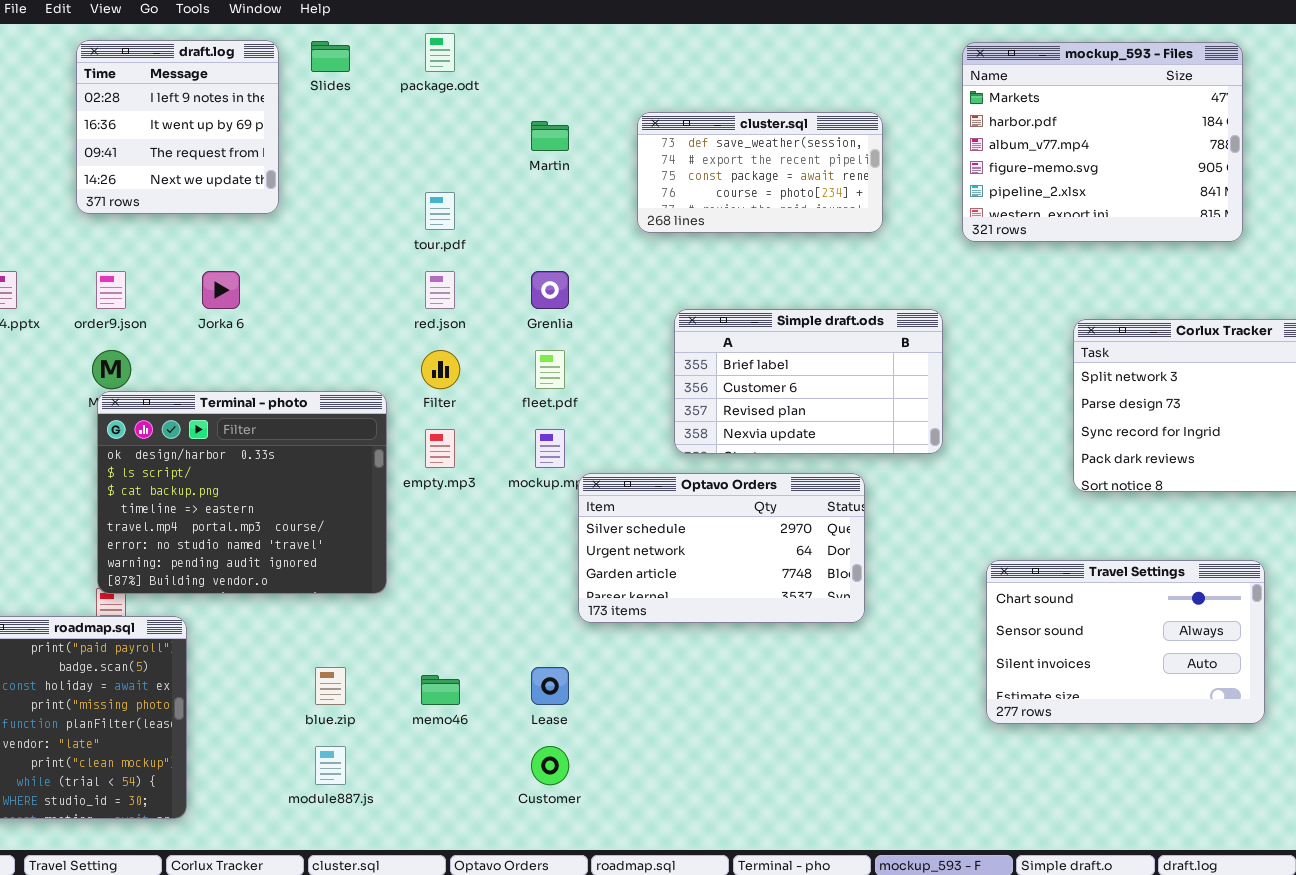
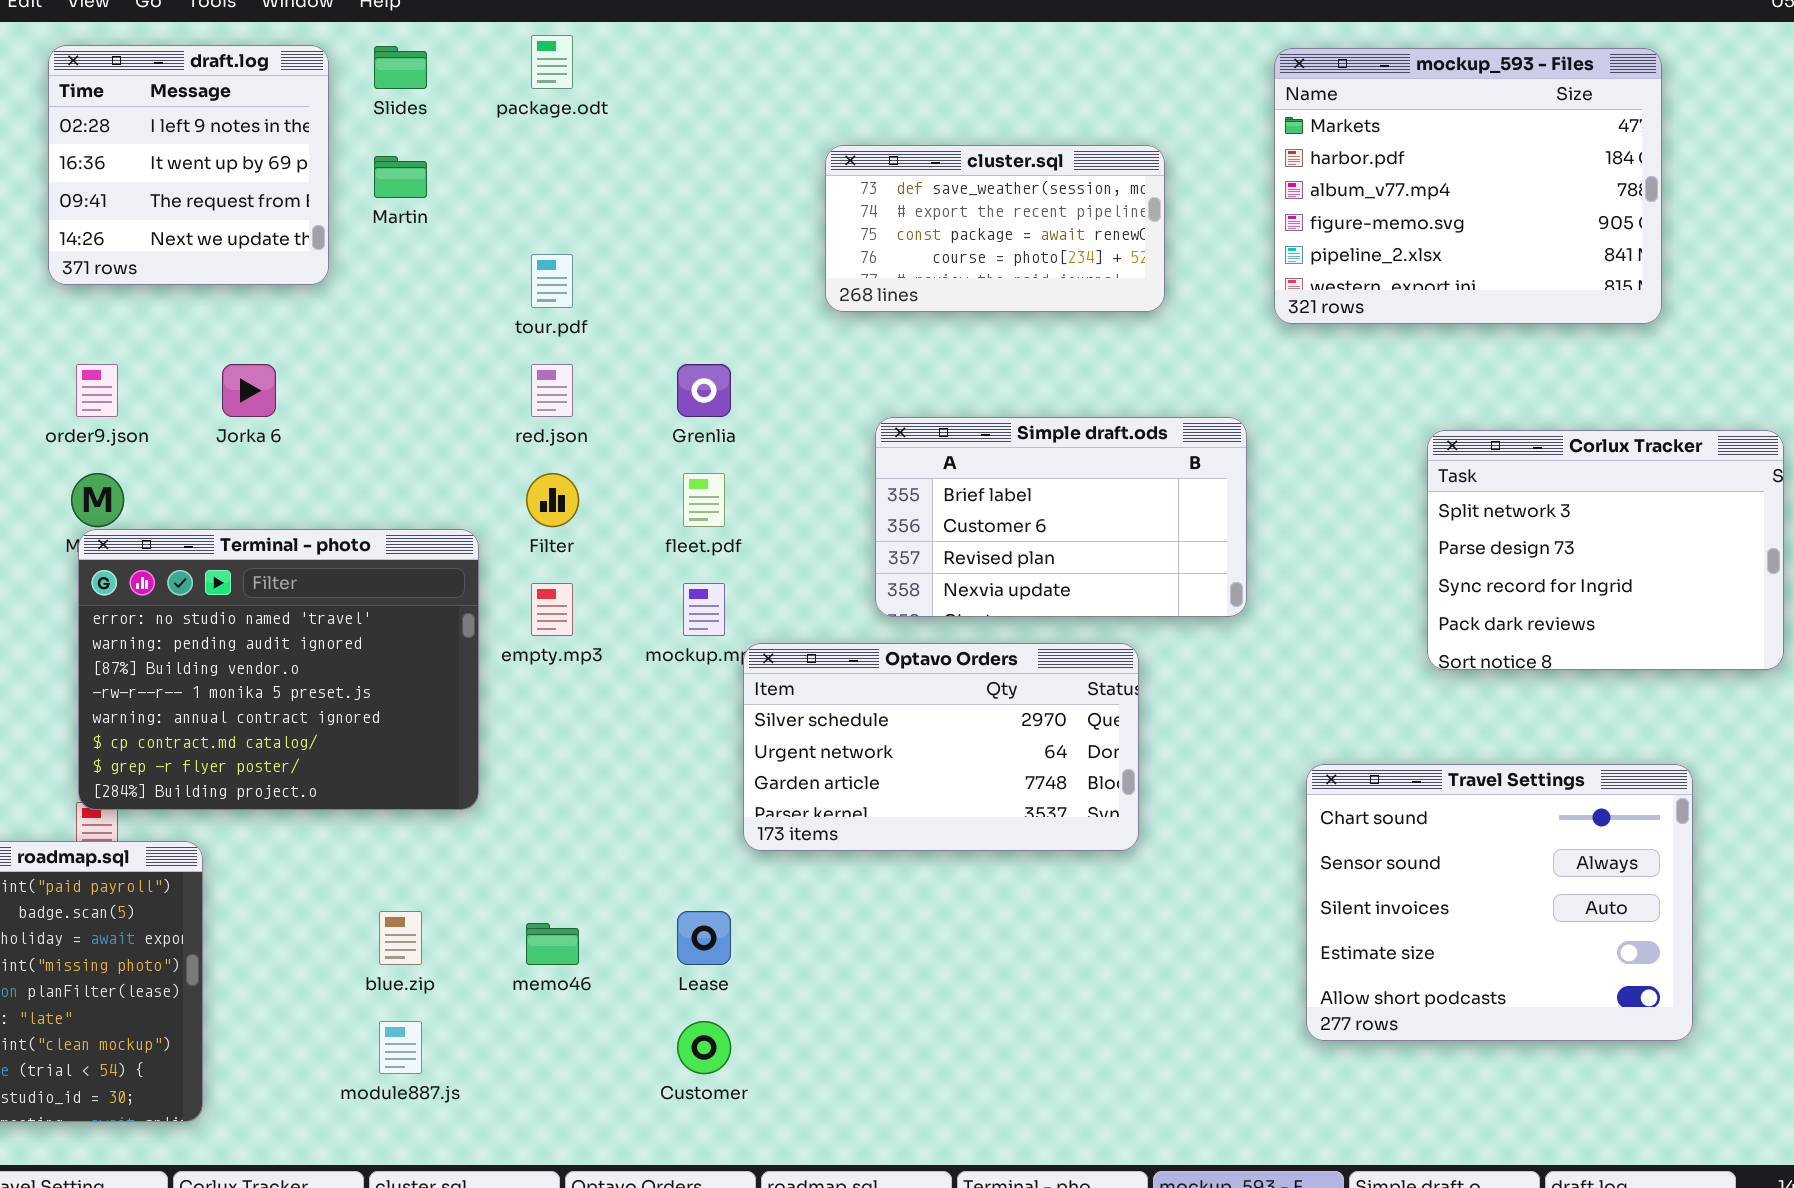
Martin: [531,121,569,151] -> [374,156,427,198], moved
Terminal - photo: [97,391,387,594] -> [78,529,479,810], scrolled down 5 rows
Travel Settings: [986,560,1265,724] -> [1306,764,1693,1041], resized

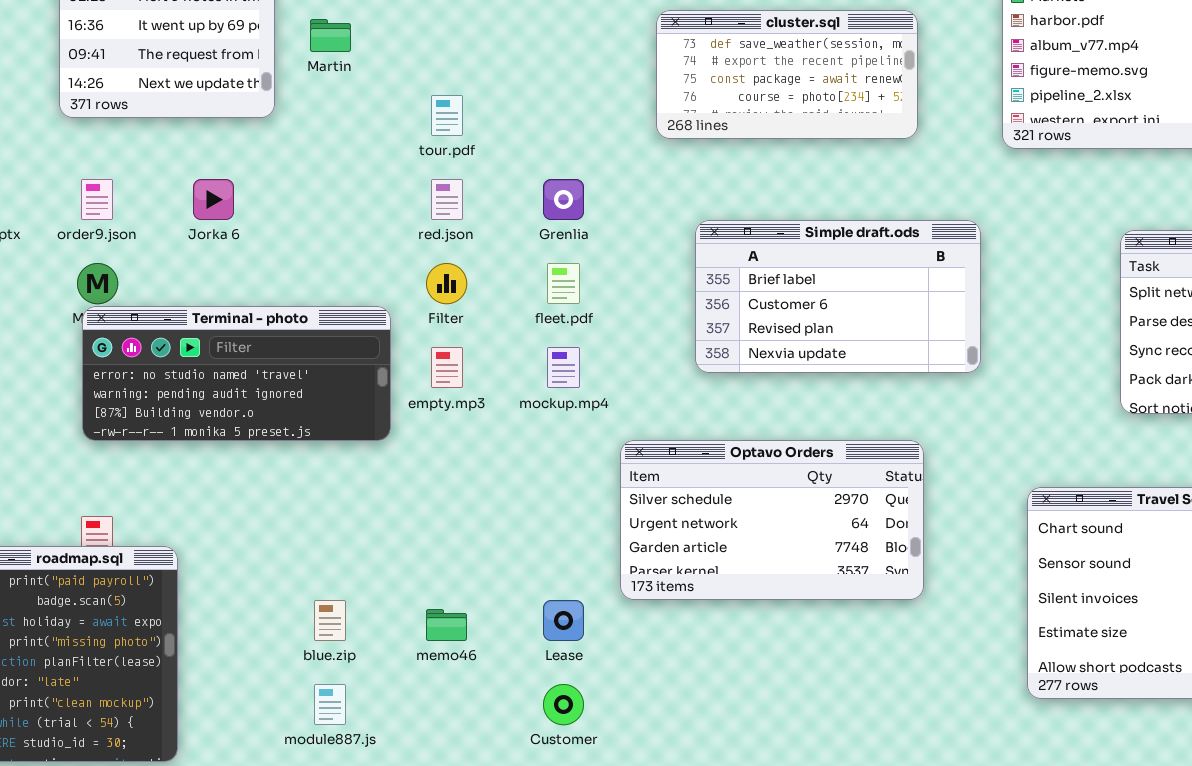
Terminal - photo: [78,529,479,810] -> [82,306,391,441], resized
Optavo Orders: [743,643,1139,851] -> [620,440,924,600], moved

